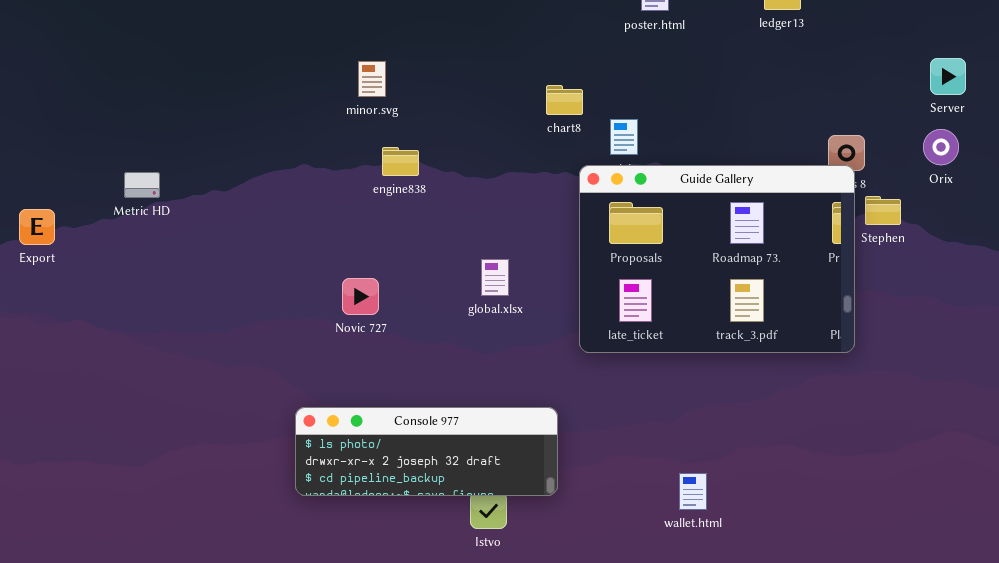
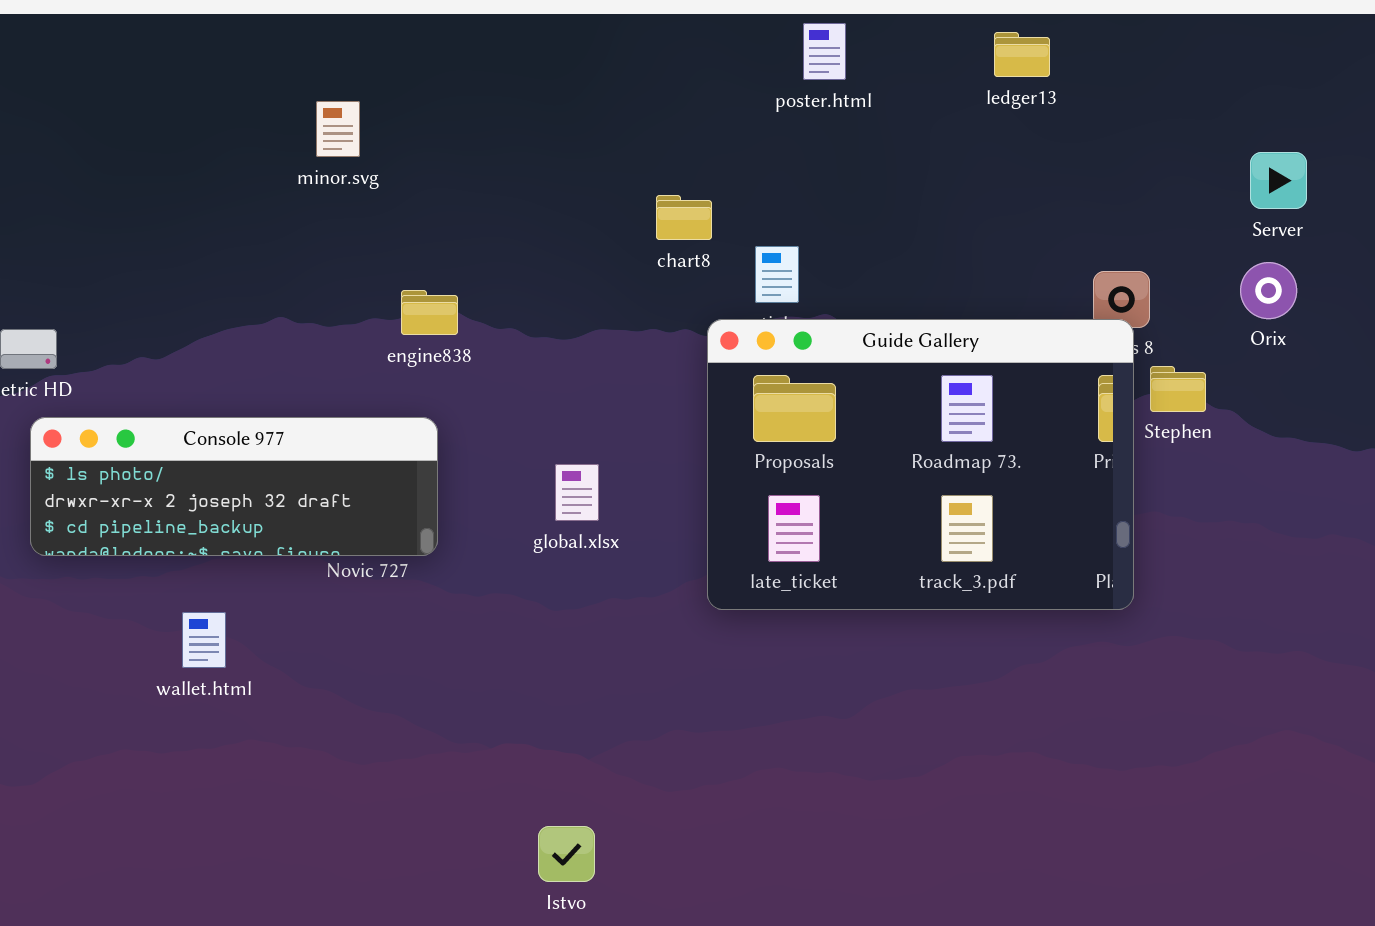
minor.svg: [358,61,386,97] -> [316,101,360,157], moved
Console 977: [295,407,558,496] -> [30,417,438,556], moved
wallet.html: [679,473,707,510] -> [182,612,226,668], moved

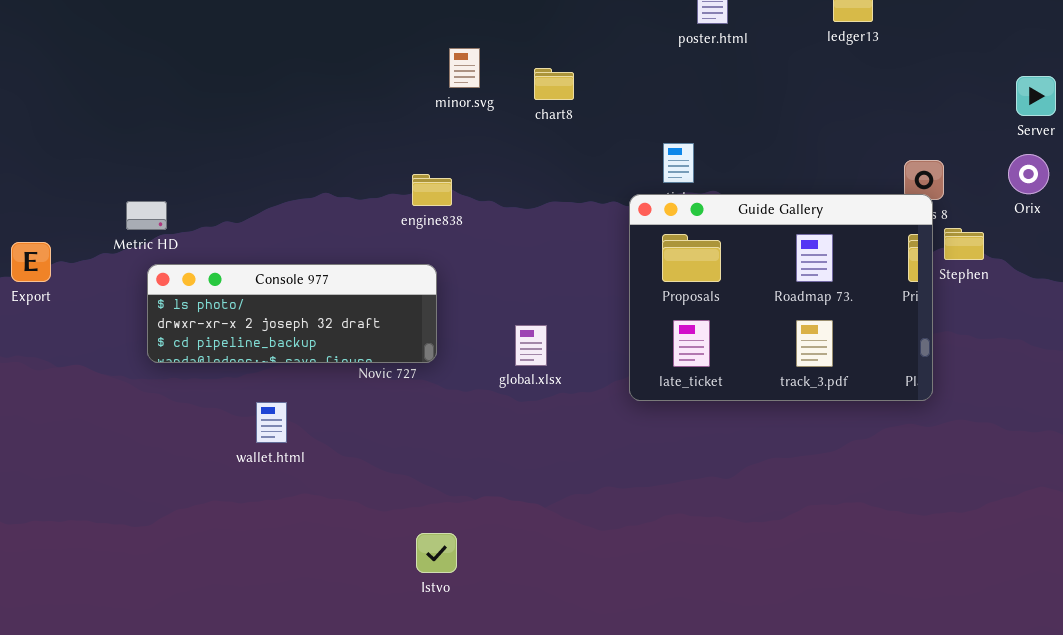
minor.svg: [316,101,360,157] -> [449,48,480,88], moved
chart8: [656,195,712,240] -> [534,68,574,100], moved
global.xlsx: [555,464,599,521] -> [515,325,547,366], moved
Istvo: [538,826,595,882] -> [416,533,457,573], moved

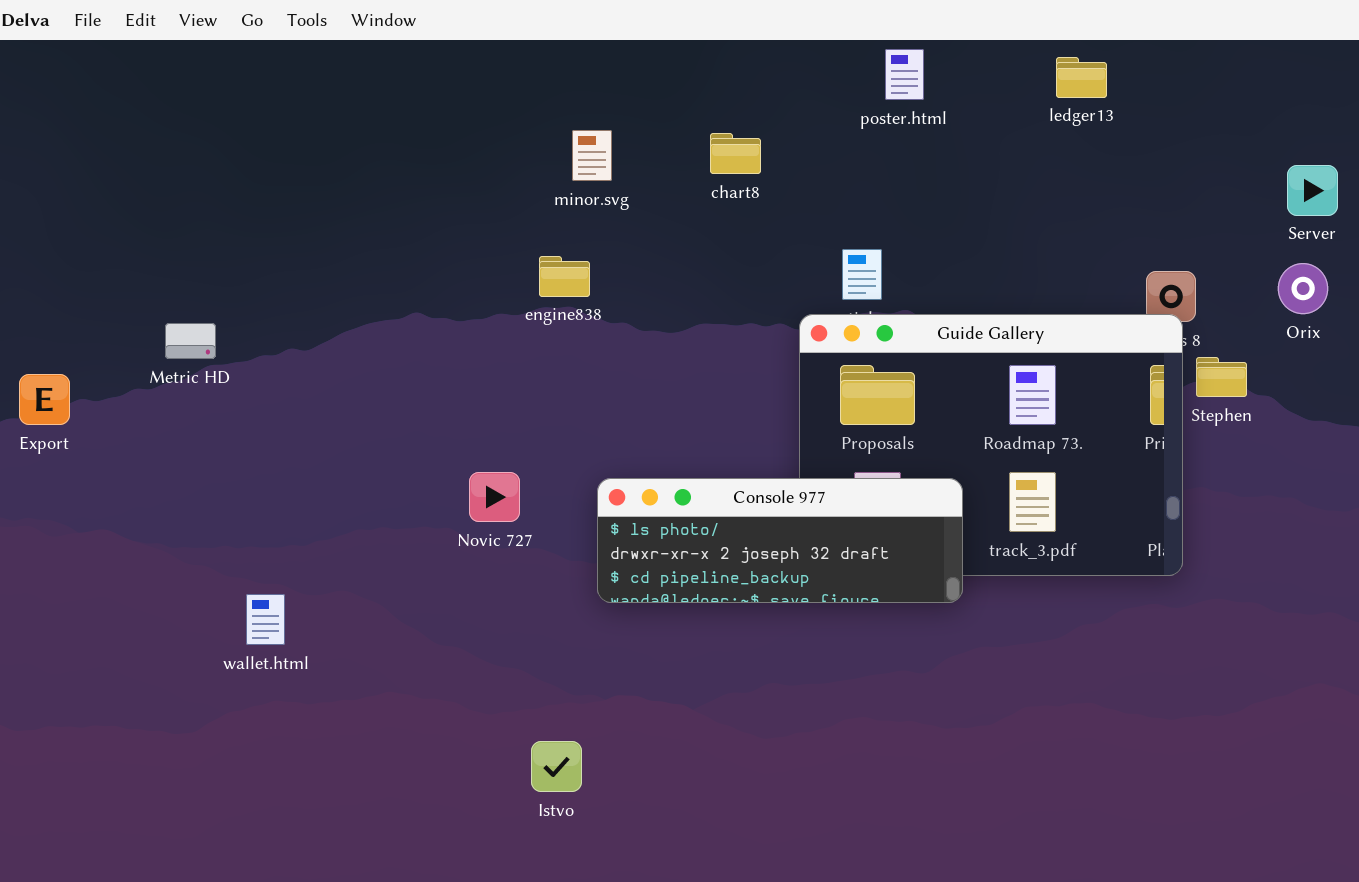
chart8: [534,68,574,100] -> [710,133,761,174], moved
engine838: [412,174,452,206] -> [539,256,590,297], moved
Console 977: [147,264,437,363] -> [597,478,963,603], moved
wallet.html: [256,402,287,443] -> [246,594,285,645], moved

